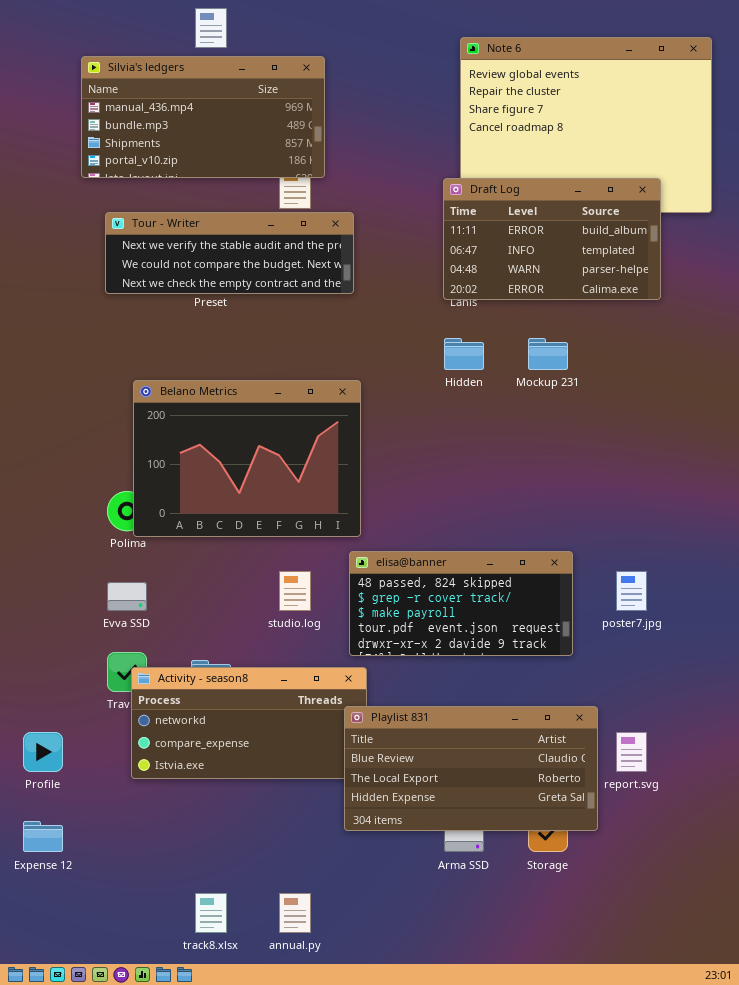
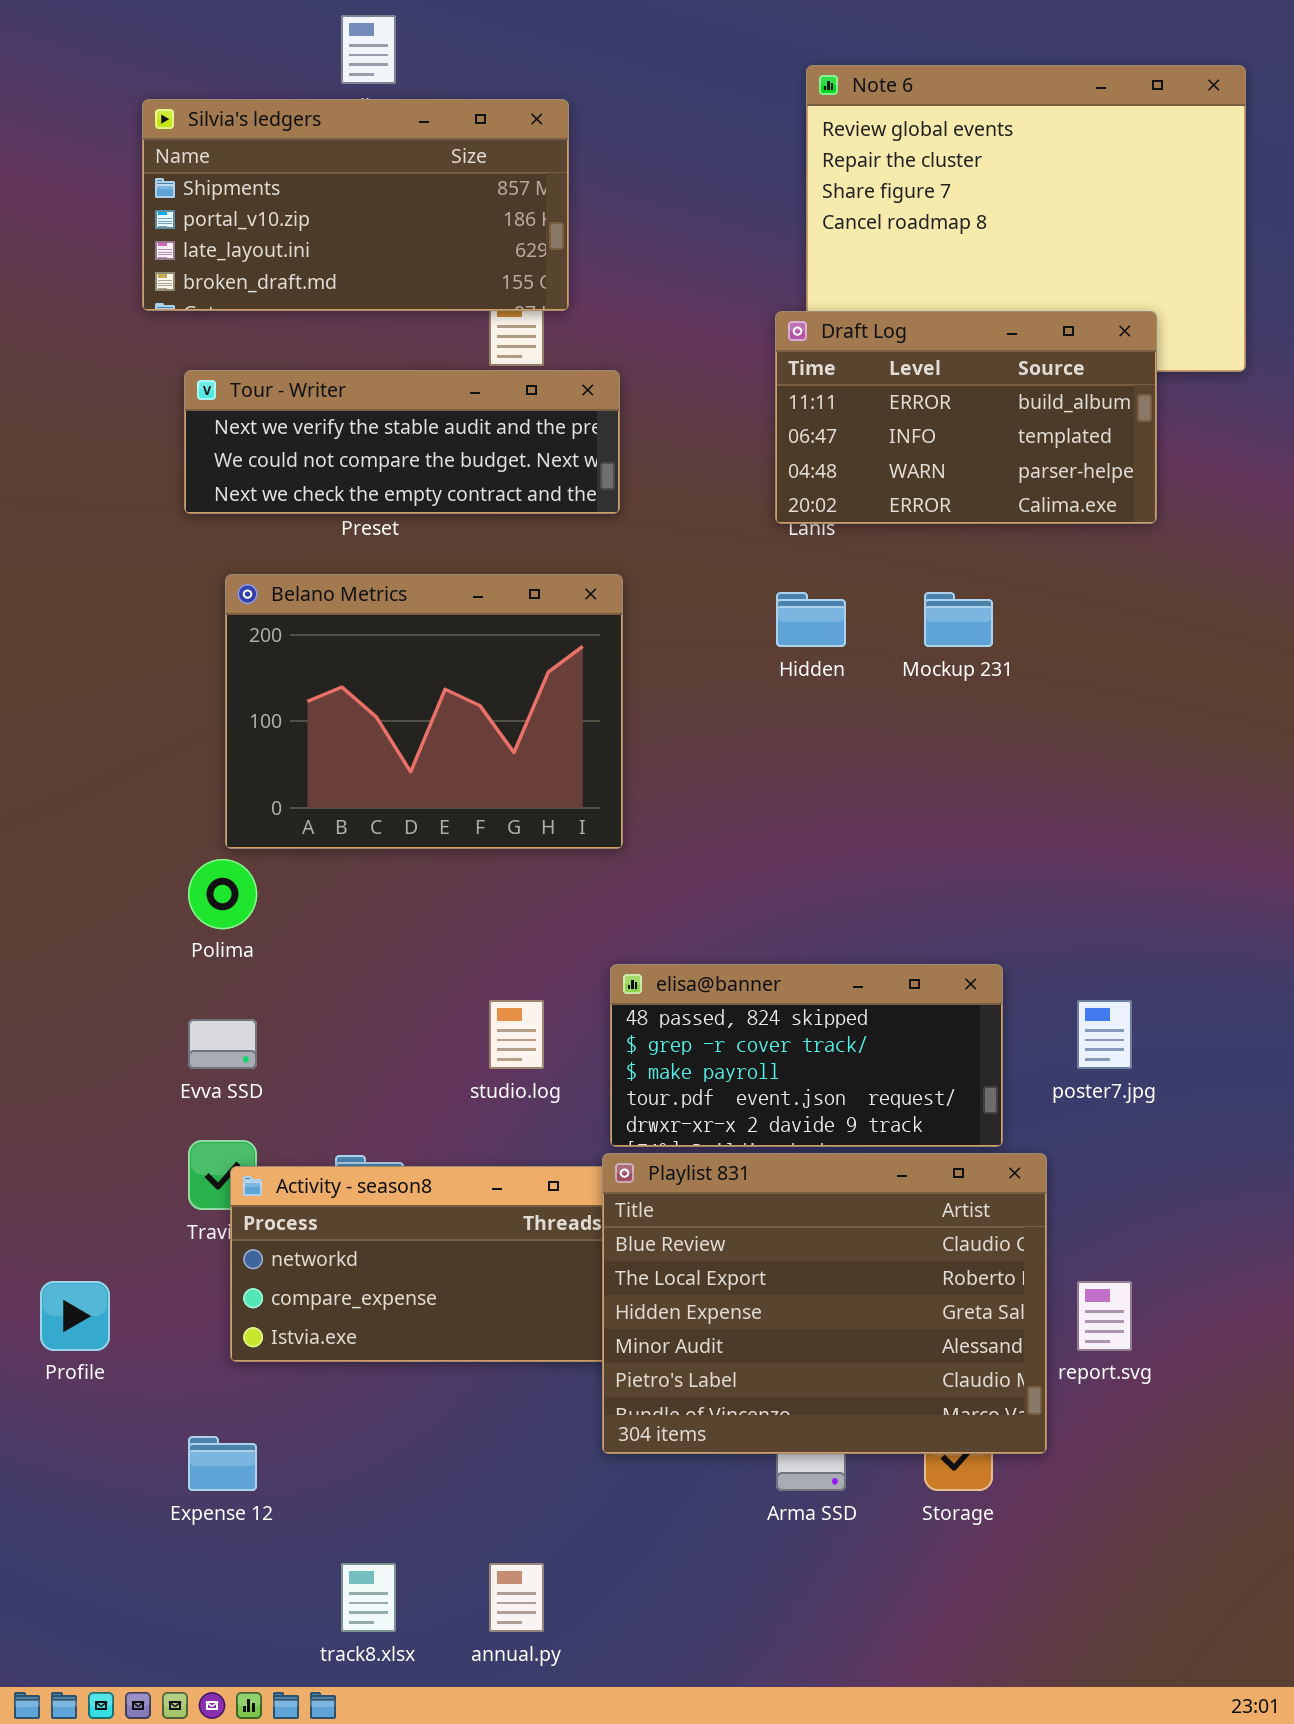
Silvia's ledgers: [81,56,325,178] -> [142,99,569,311], scrolled down 2 rows
Belano Metrics: [133,380,361,537] -> [225,574,623,849], moved
Playlist 831: [344,706,598,831] -> [602,1153,1047,1454], resized
Expense 12: [23,821,63,852] -> [188,1436,257,1491], moved

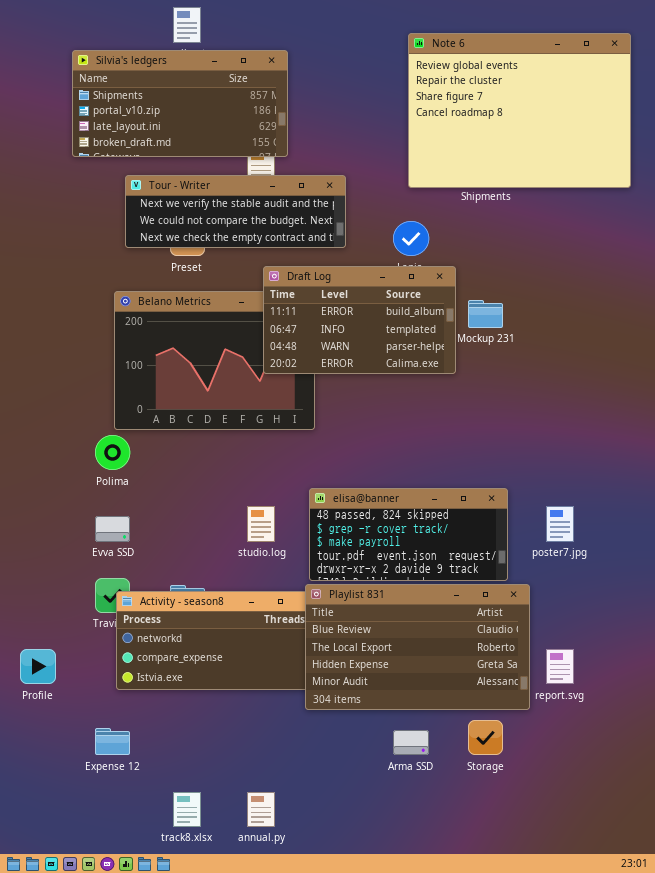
Draft Log: [775,311,1157,524] -> [263,266,456,374], moved
Tour - Writer: [184,370,620,514] -> [125,175,346,248], moved
Playlist 831: [602,1153,1047,1454] -> [305,584,530,710], resized

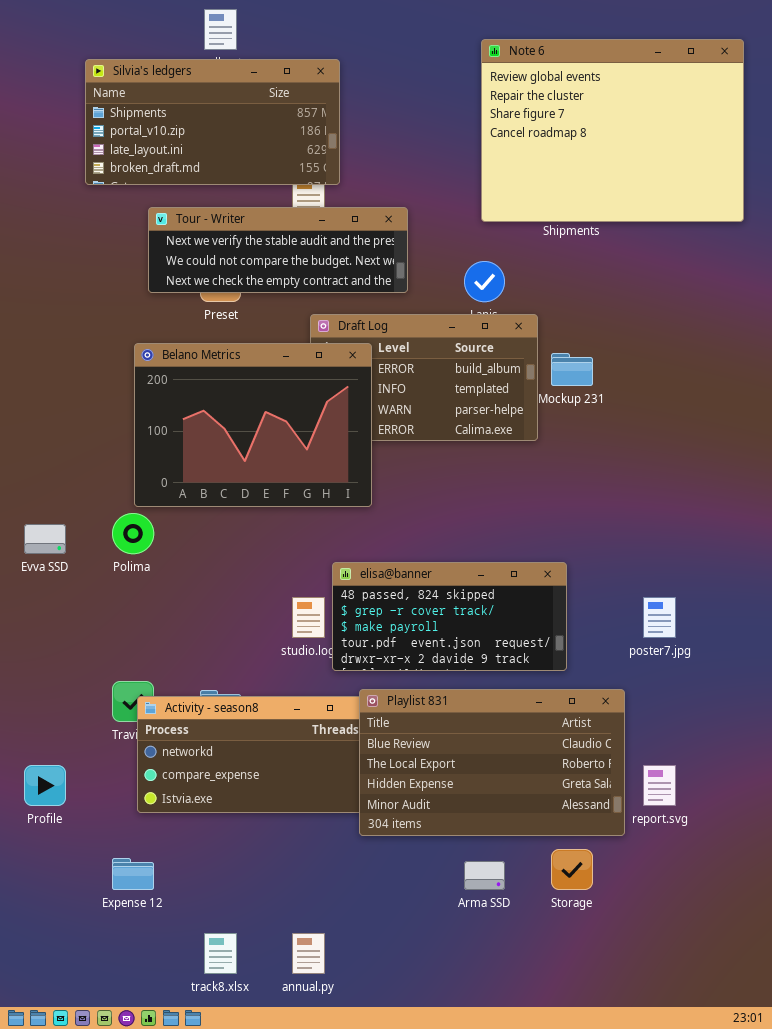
Belano Metrics: [114,291,315,430] -> [134,343,372,507], raised
elisa@banner: [309,488,508,581] -> [332,562,567,671], moved
Evva SSD: [95,516,130,542] -> [24,524,66,554], moved

